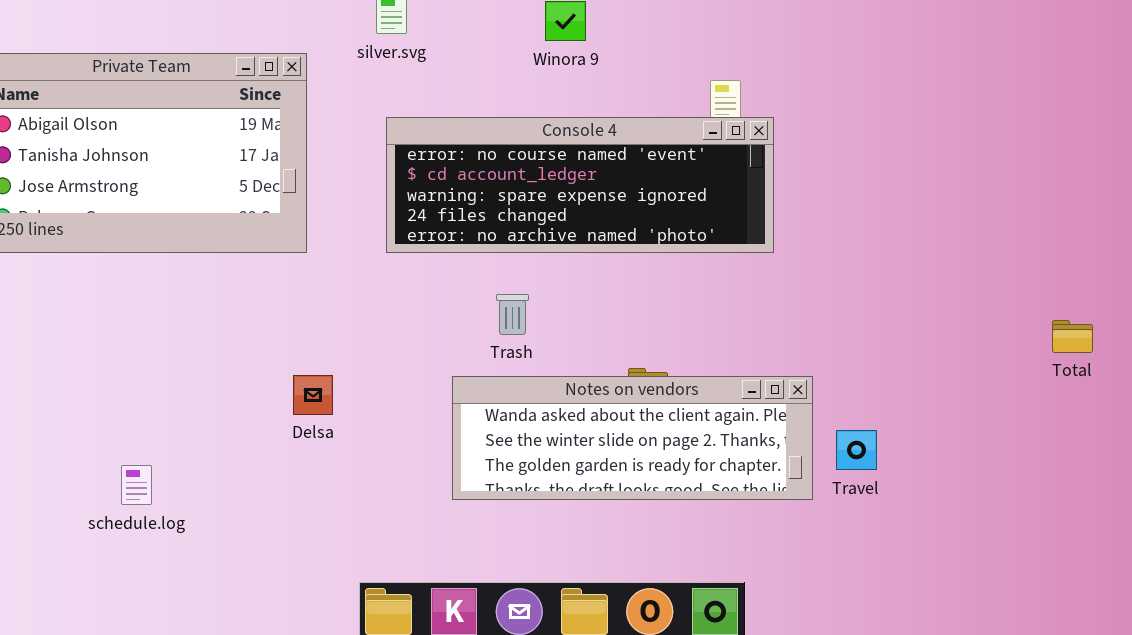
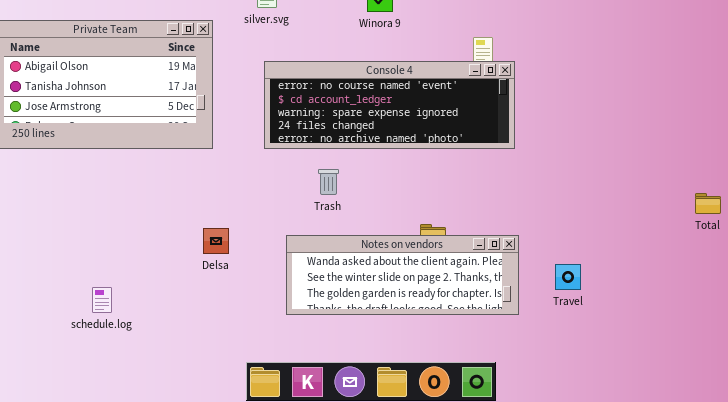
Trash: [496,294,529,335] -> [318,169,339,195], moved
Notes on vendors: [452,376,813,500] -> [286,235,519,315], moved

